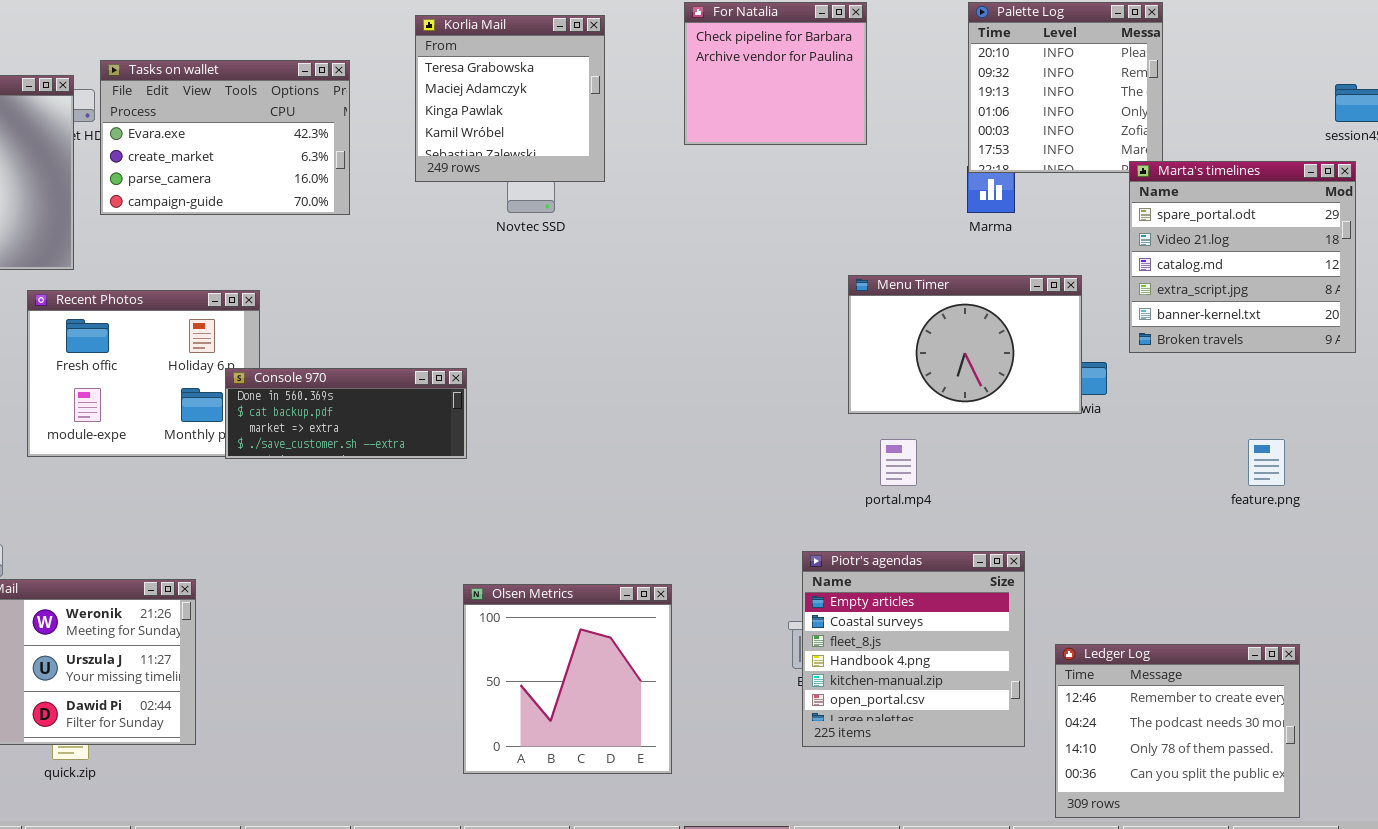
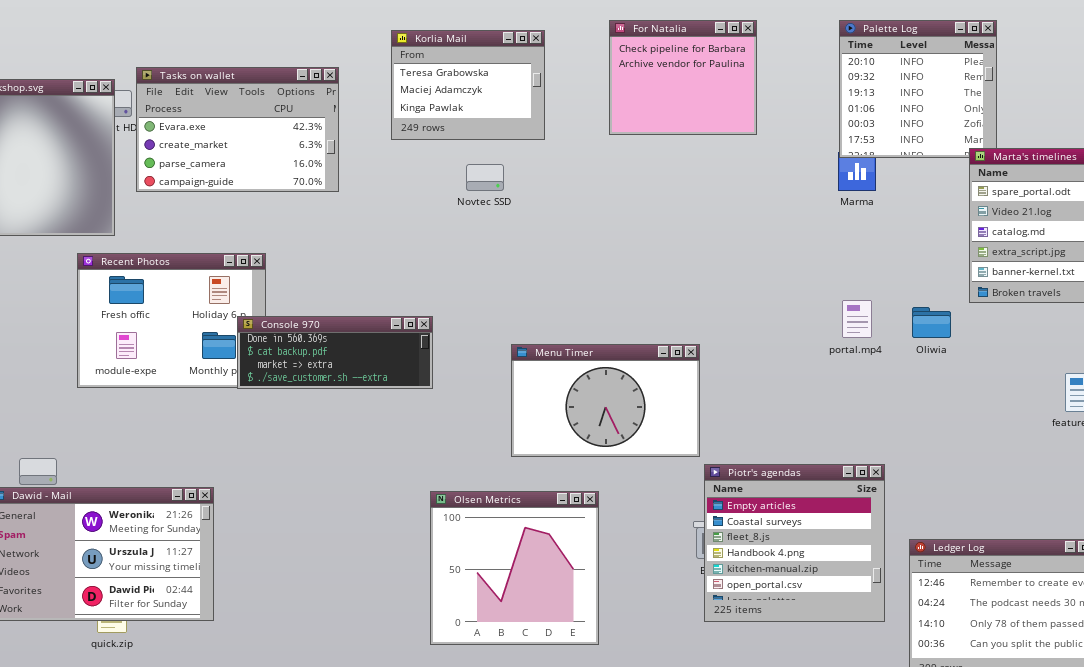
Korlia Mail: [415,15,605,182] -> [391,30,545,140], resized
Menu Timer: [848,275,1082,414] -> [511,344,700,457], moved
portal.mp4: [880,439,917,486] -> [842,300,872,338], moved

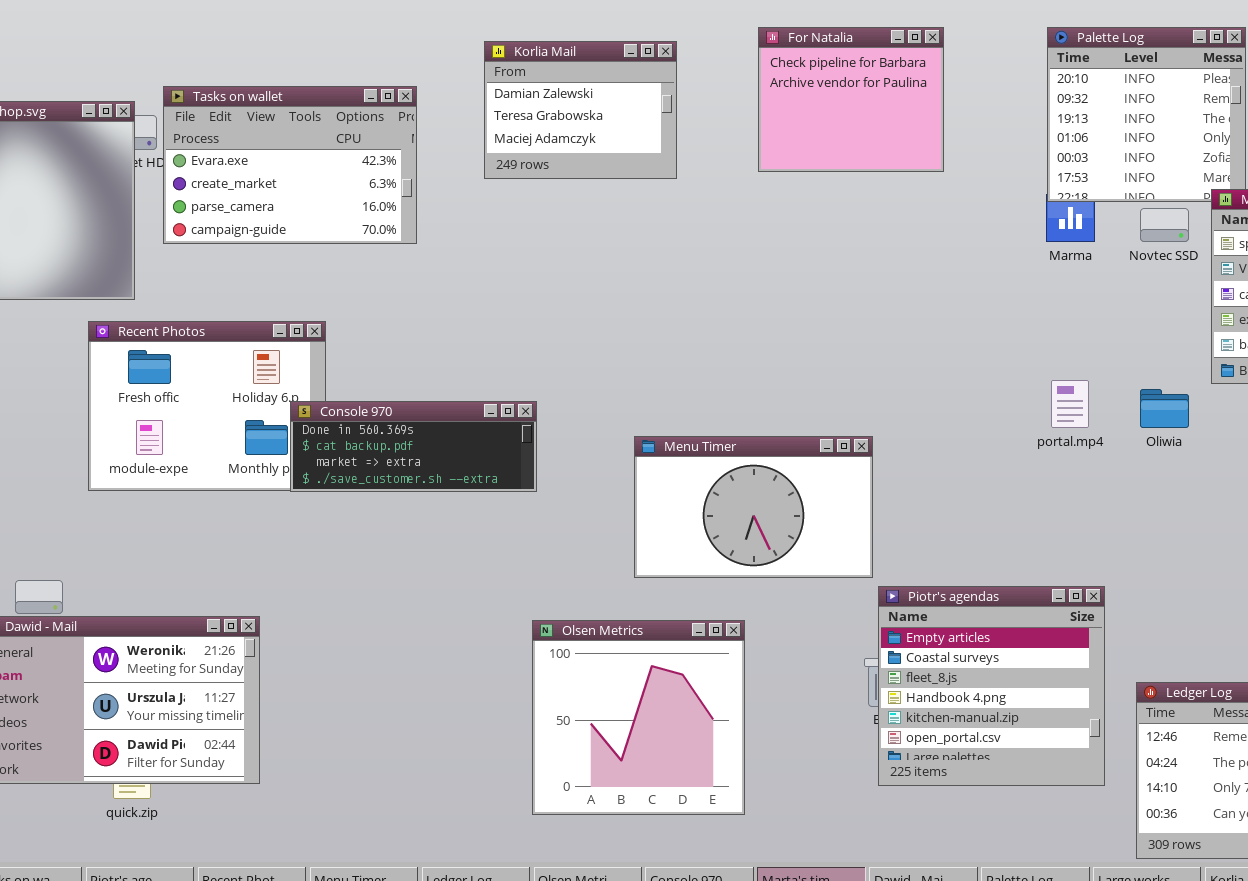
Korlia Mail: [391,30,545,140] -> [484,41,677,179], scrolled up 1 row
Novtec SSD: [466,164,504,191] -> [1140,208,1189,242], moved

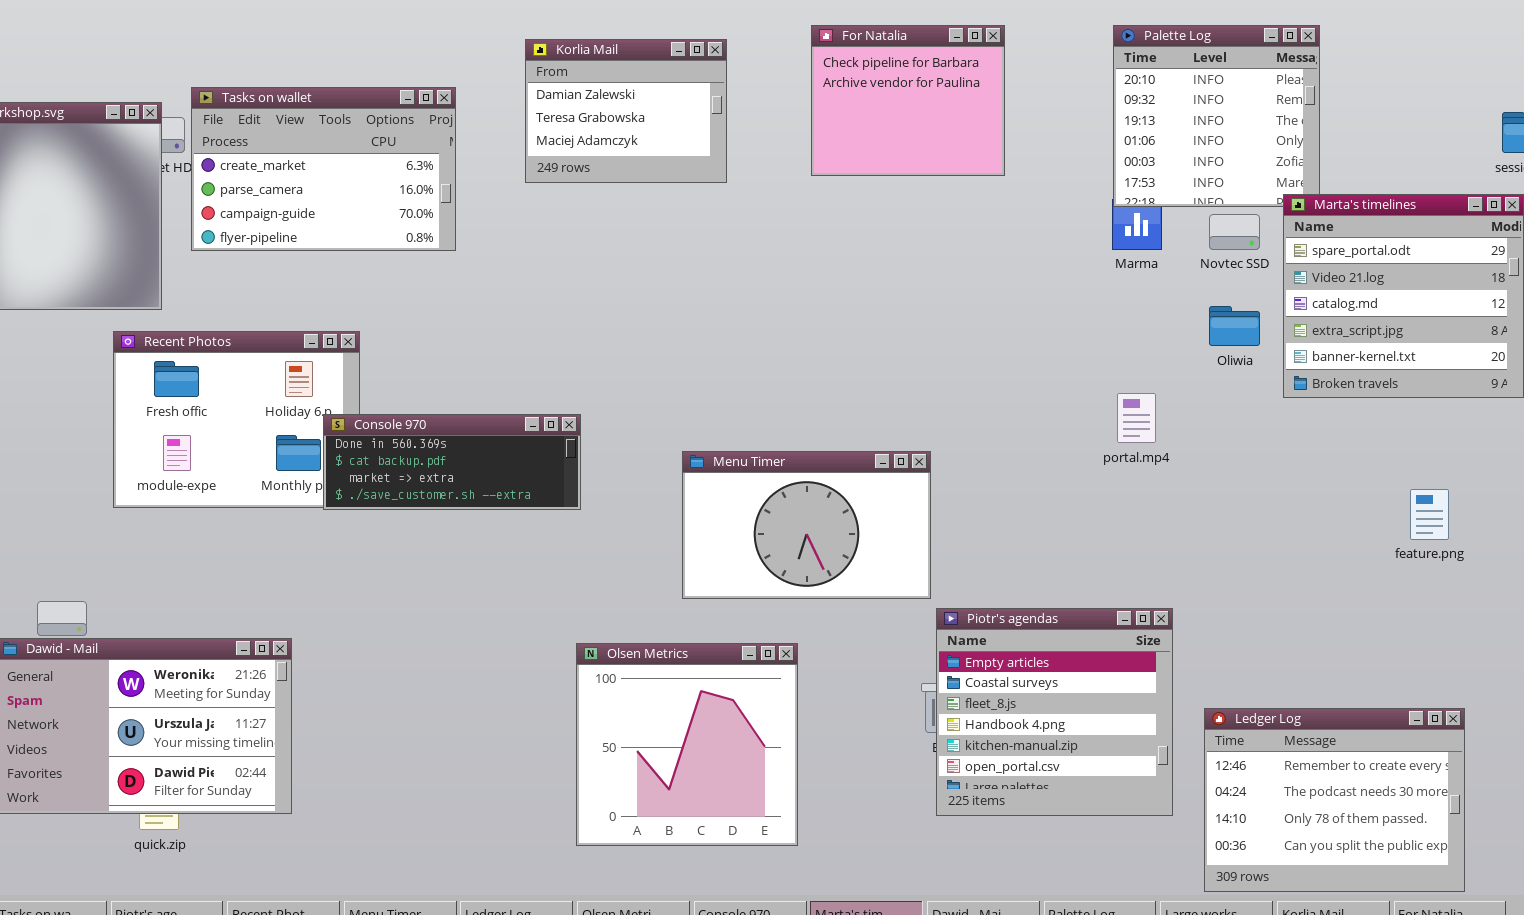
Tasks on wallet: [163,86,417,244] -> [191,87,456,251], scrolled down 1 row
Oliwia: [1140,389,1189,428] -> [1209,306,1260,346], moved

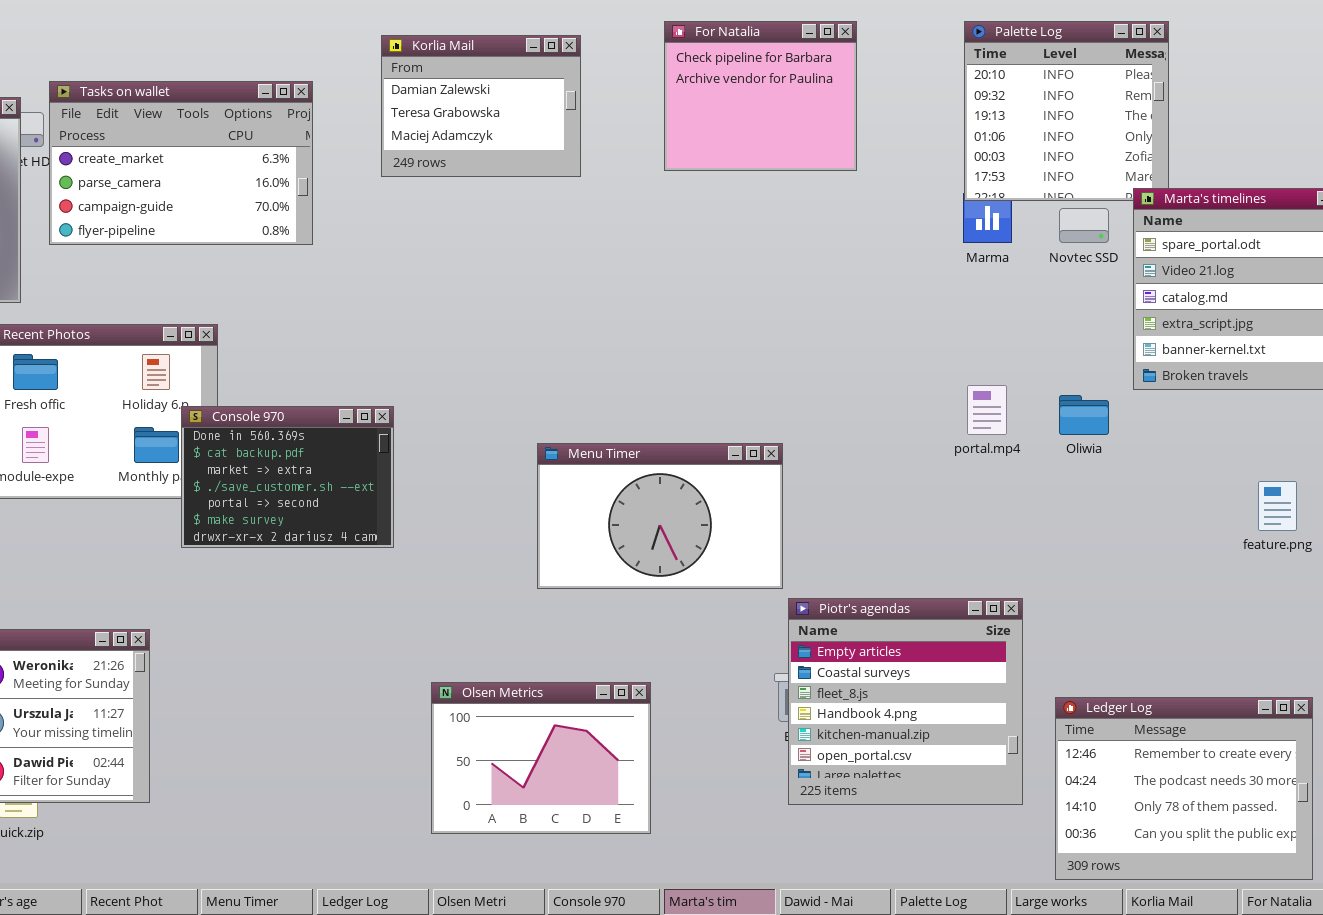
Oliwia: [1209,306,1260,346] -> [1059,395,1109,435], moved
Console 970: [323,414,581,510] -> [181,406,394,548], resized
Olsen Metrics: [576,643,798,846] -> [431,682,651,834], resized

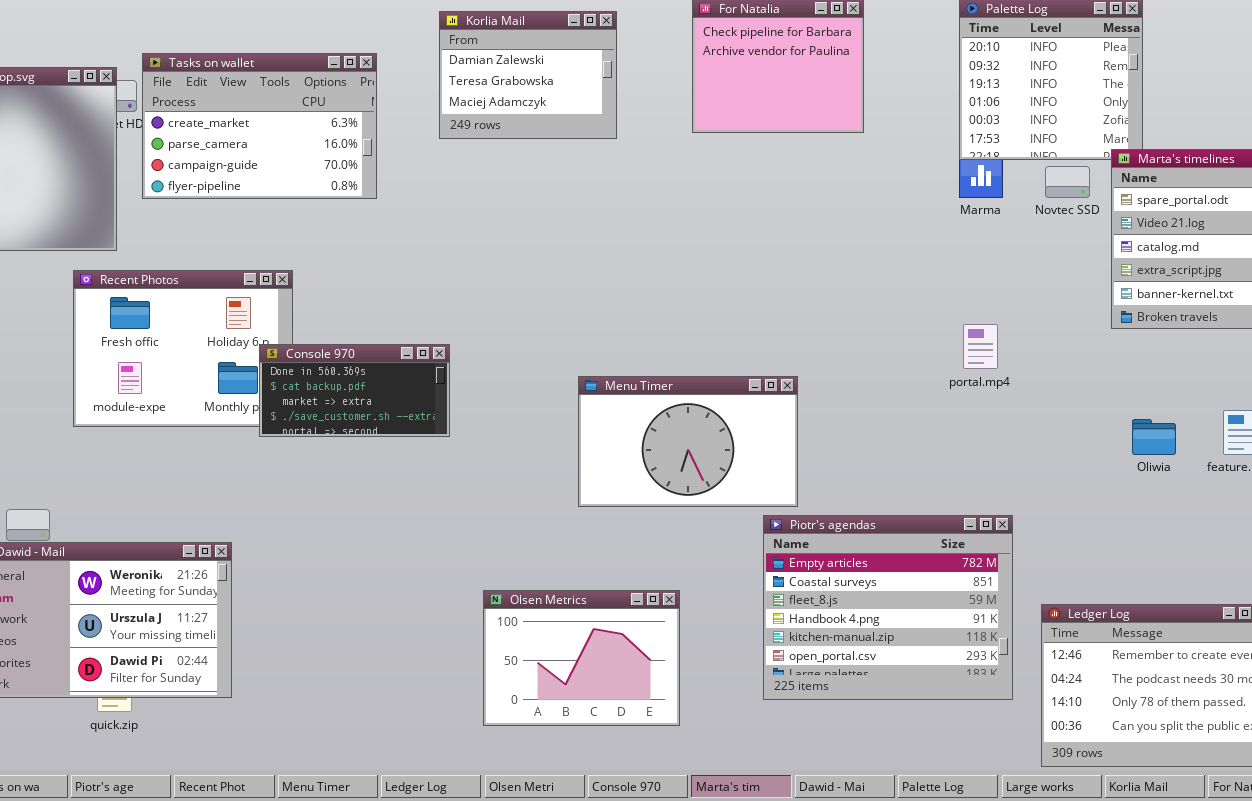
Oliwia: [1059,395,1109,435] -> [1132,419,1176,455], moved
Console 970: [181,406,394,548] -> [259,344,450,437], resized
Piotr's agendas: [788,598,1023,805] -> [763,515,1013,700], resized

